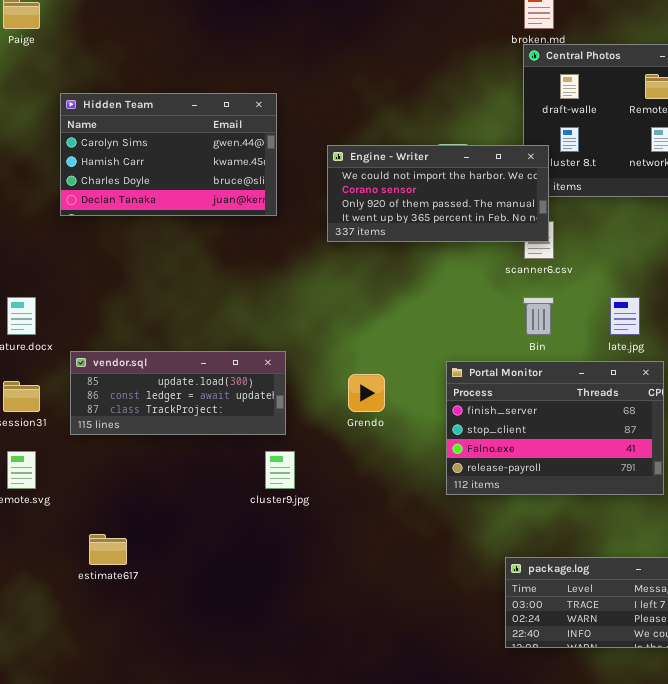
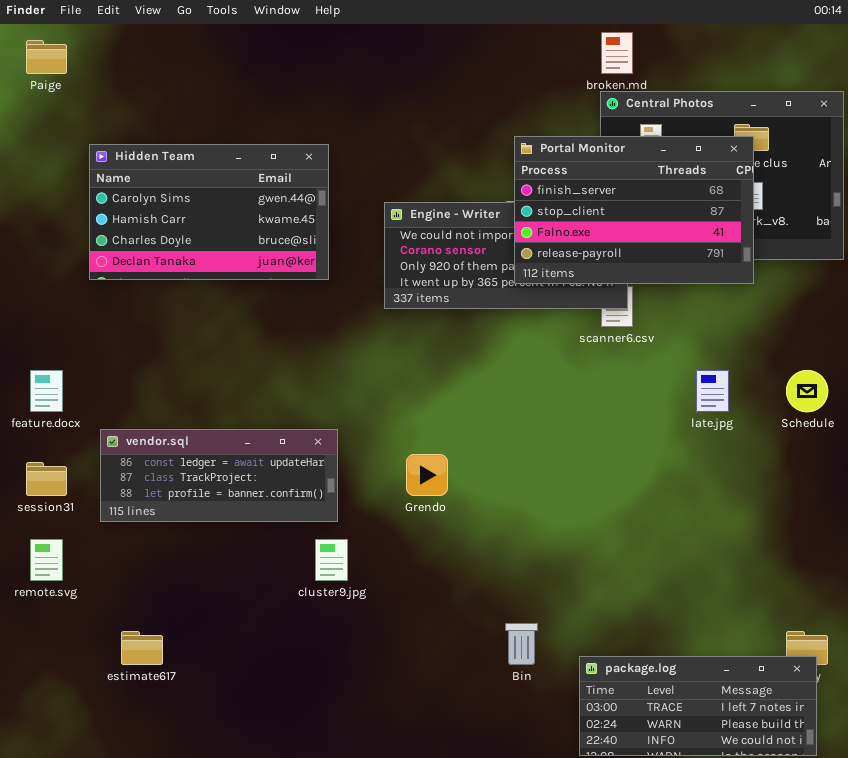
Bin: [523,297,554,335] -> [505,623,538,665], moved
vendor.sql: [70,351,286,435] -> [100,429,338,522], scrolled down 1 row
Portal Monitor: [446,361,664,495] -> [514,136,754,284], moved

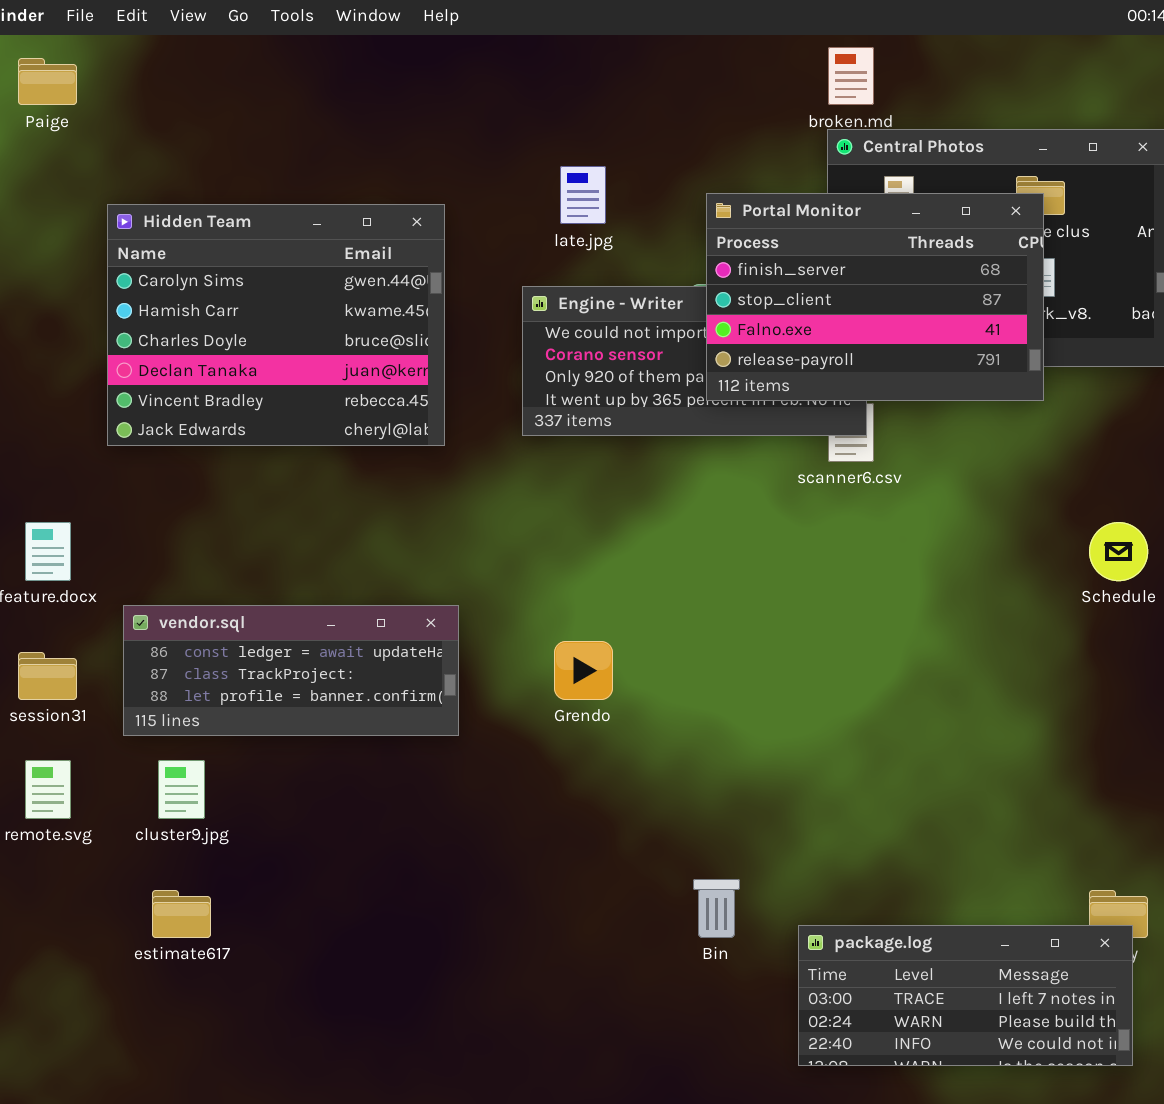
Hidden Team: [89,144,329,280] -> [107,204,445,446], resized
late.jpg: [696,370,729,412] -> [560,166,606,224], moved
cluster9.jpg: [315,539,348,581] -> [158,760,205,819], moved

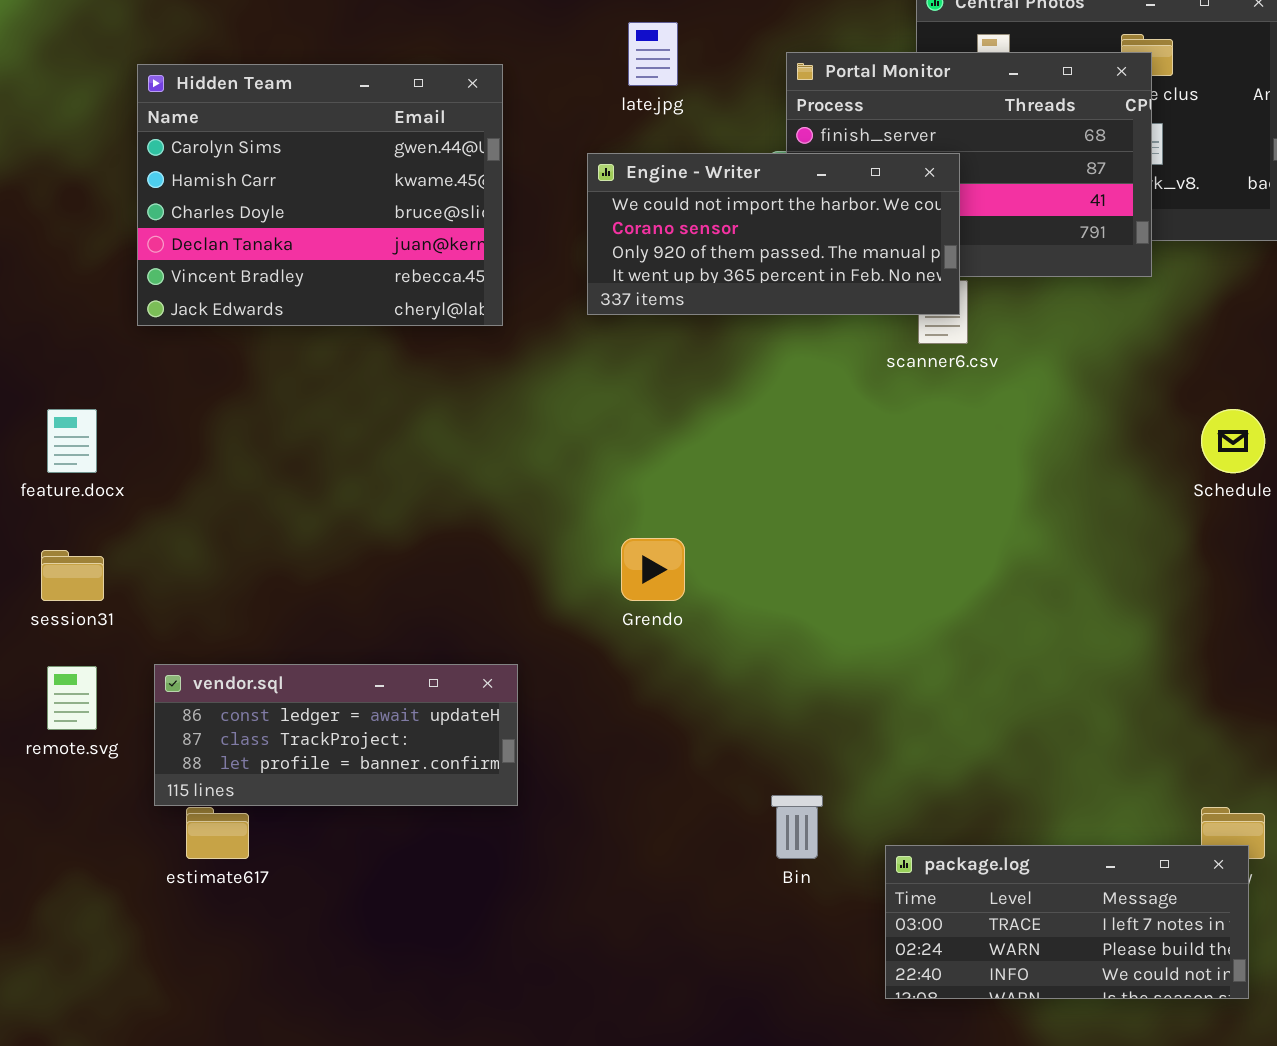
Engine - Writer: [522,286,867,436] -> [587,153,960,315], raised
vendor.sql: [123,605,459,736] -> [154,664,518,806], moved

